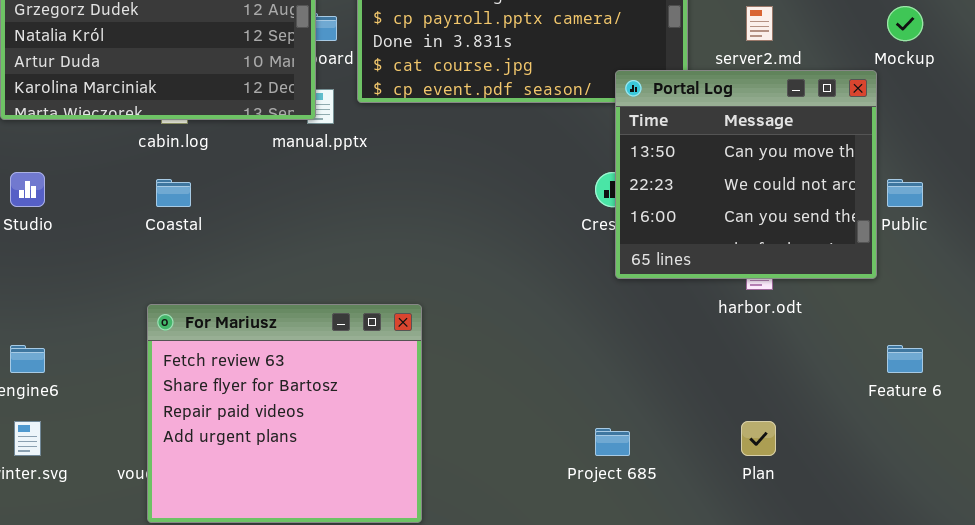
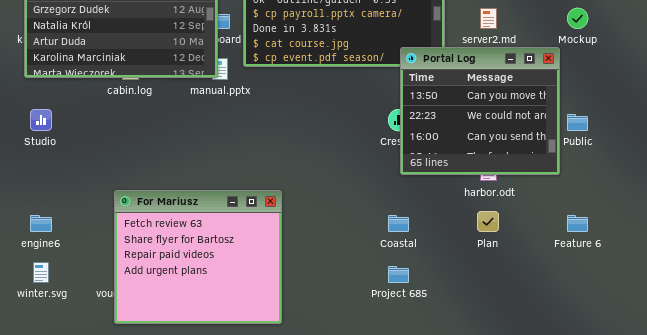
Coastal: [156,179,191,207] -> [388,215,409,232], moved
Plan: [741,421,776,456] -> [477,211,499,232], moved

